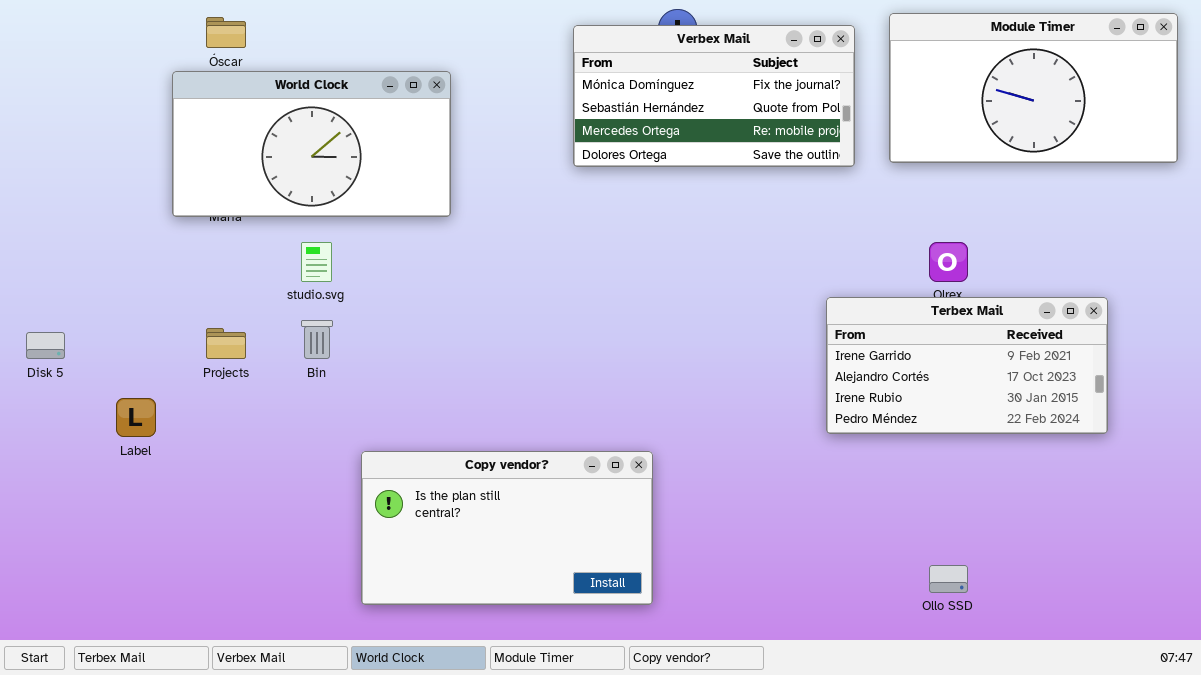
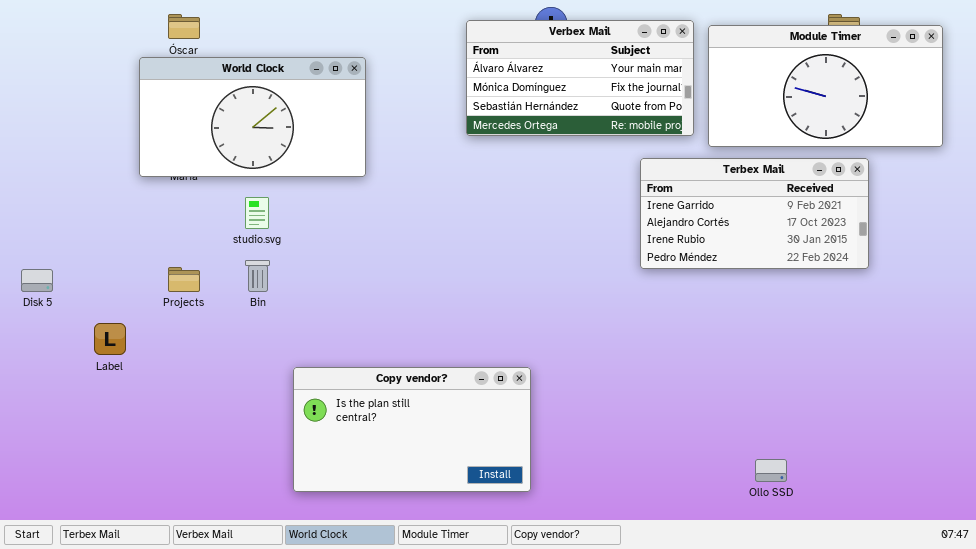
Module Timer: [889,13,1178,163] -> [708,25,943,147], moved
Verbex Mail: [573,25,855,167] -> [466,20,694,136], scrolled up 1 row
Terbex Mail: [826,297,1108,434] -> [640,158,869,269], moved

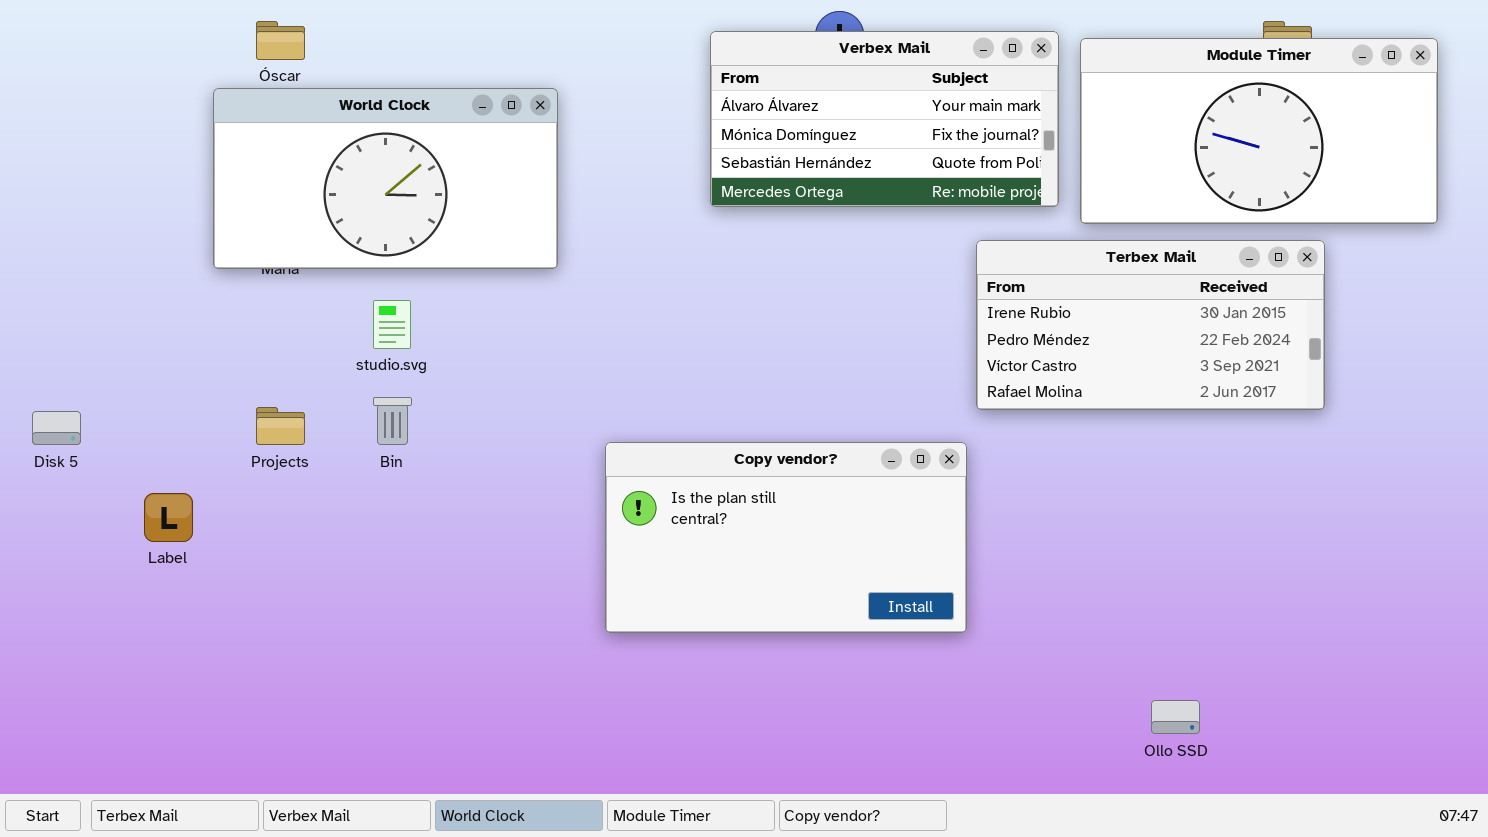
Terbex Mail: [640,158,869,269] -> [976,240,1325,410], scrolled down 2 rows
Copy vendor?: [293,367,531,492] -> [605,442,967,633], moved

